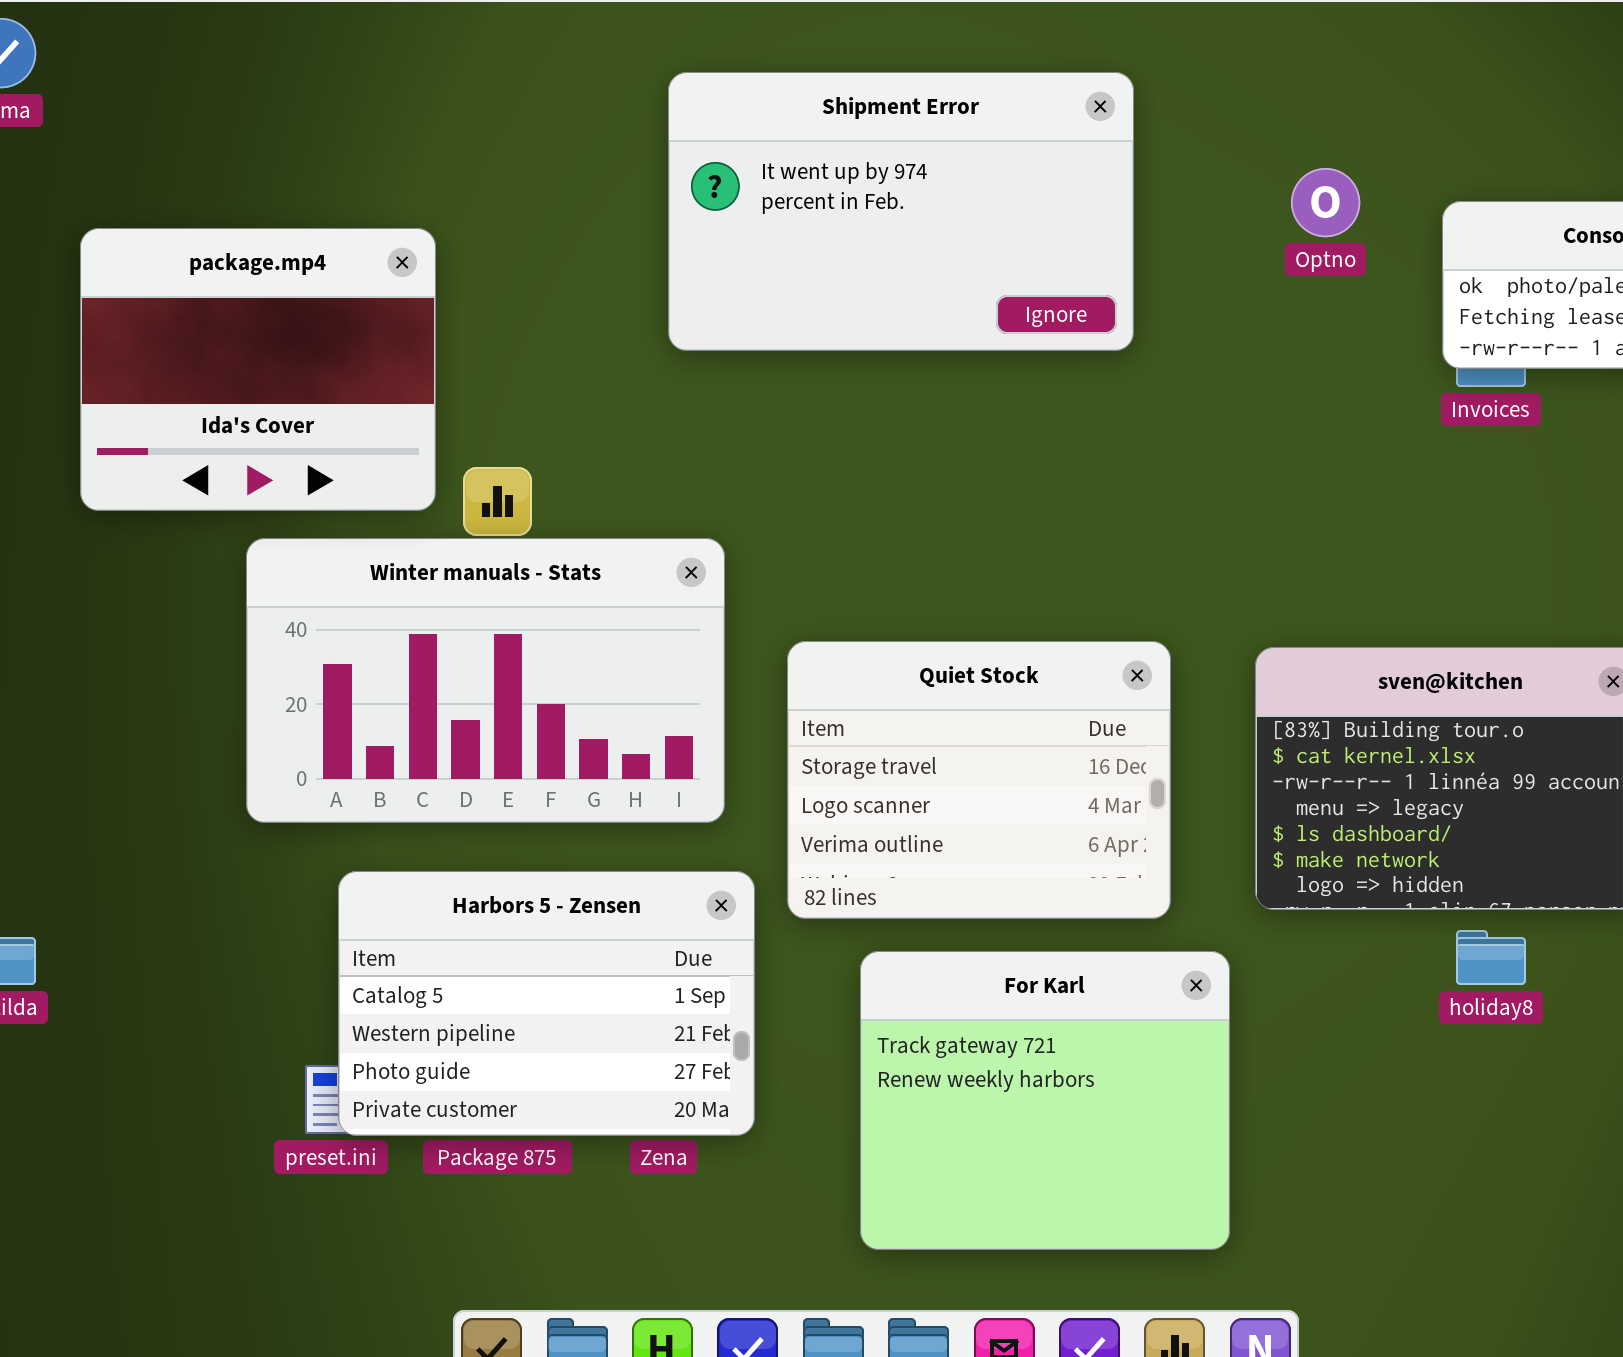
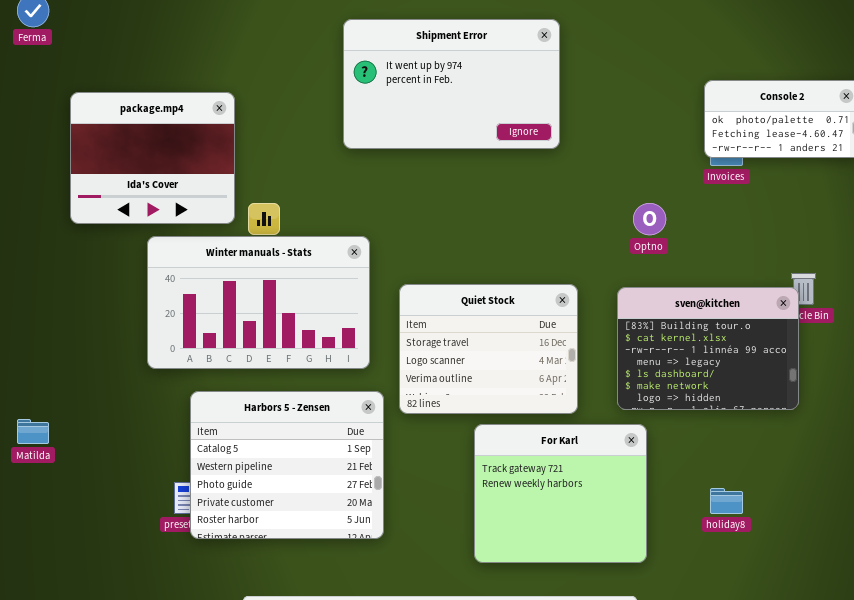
Optno: [1291,168,1360,237] -> [633,203,666,235], moved
Harbors 5 - Zensen: [338,871,755,1136] -> [190,391,384,539], resized
holiday8: [1456,930,1526,985] -> [710,488,743,514], moved
For Karl: [860,951,1230,1250] -> [474,424,647,563], moved

